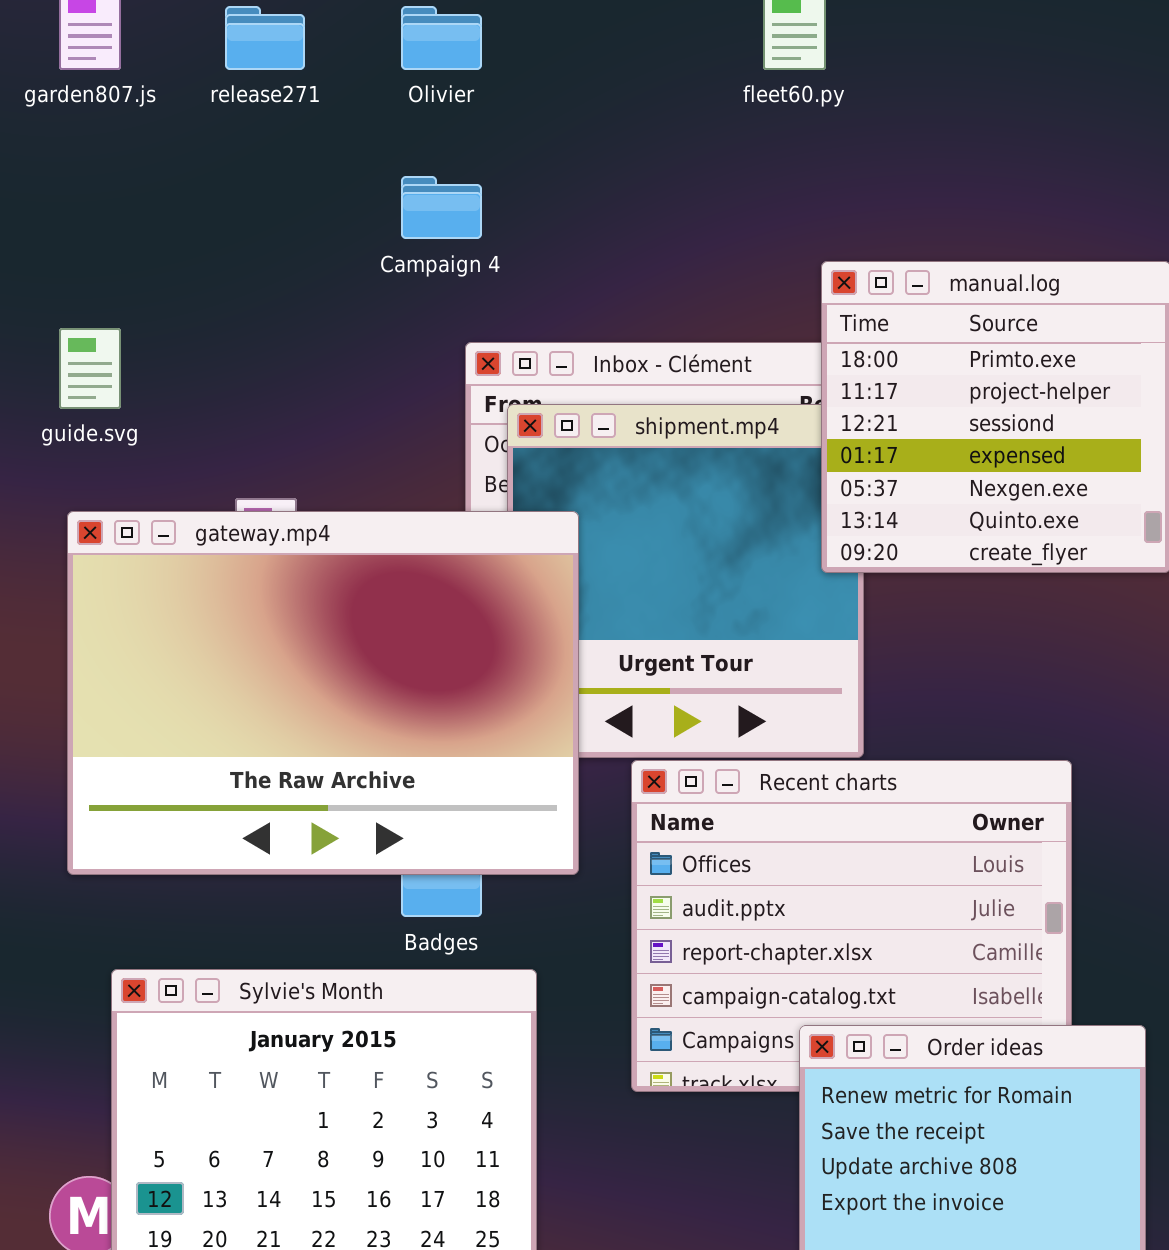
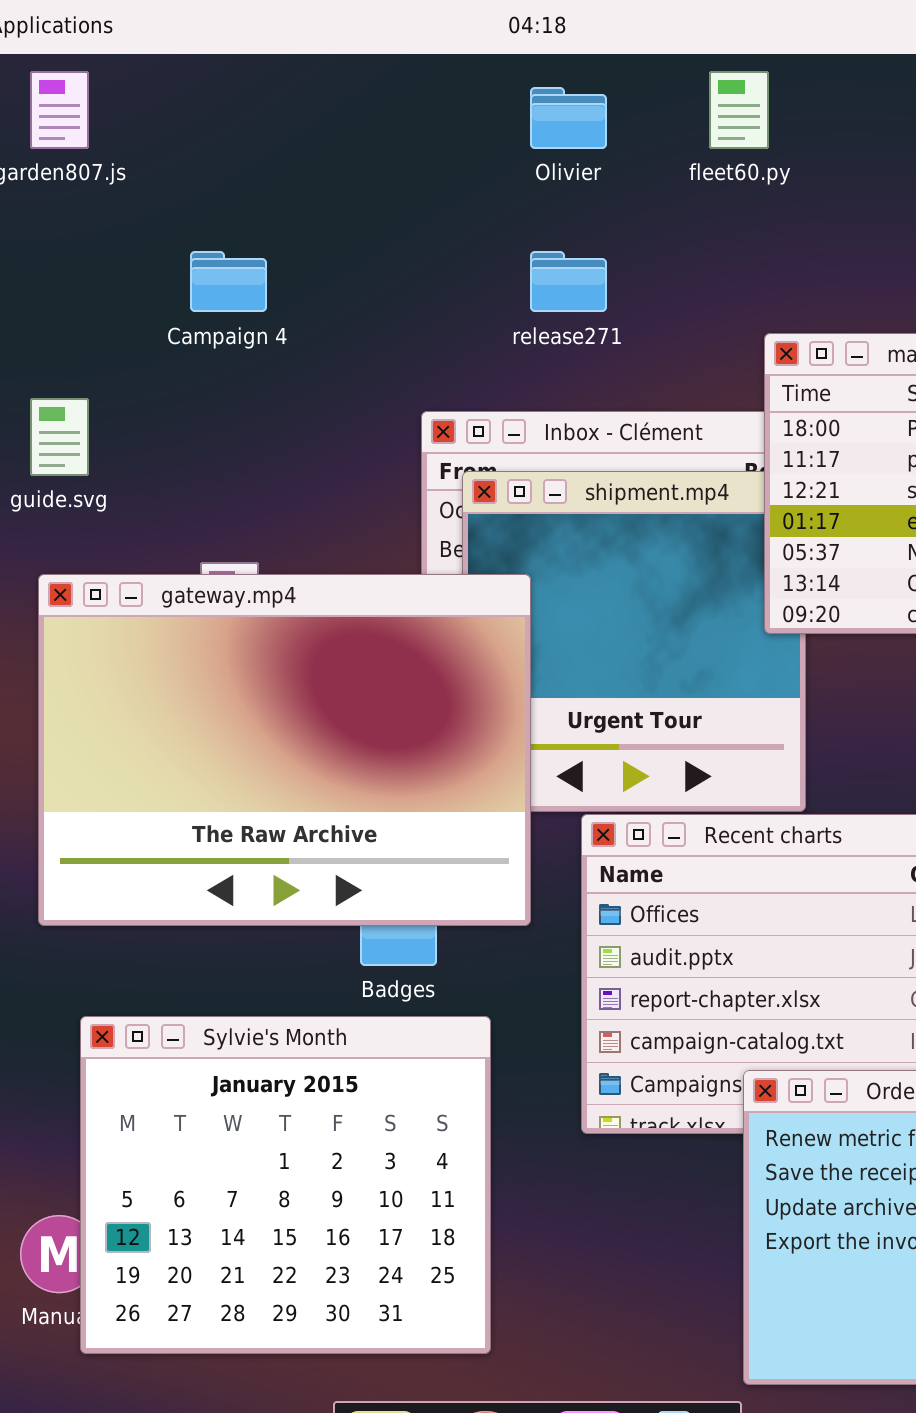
release271: [225,6,305,70] -> [530,251,607,312], moved
Olivier: [401,6,482,70] -> [530,87,607,149], moved
Campaign 4: [401,176,482,239] -> [190,251,267,312], moved

